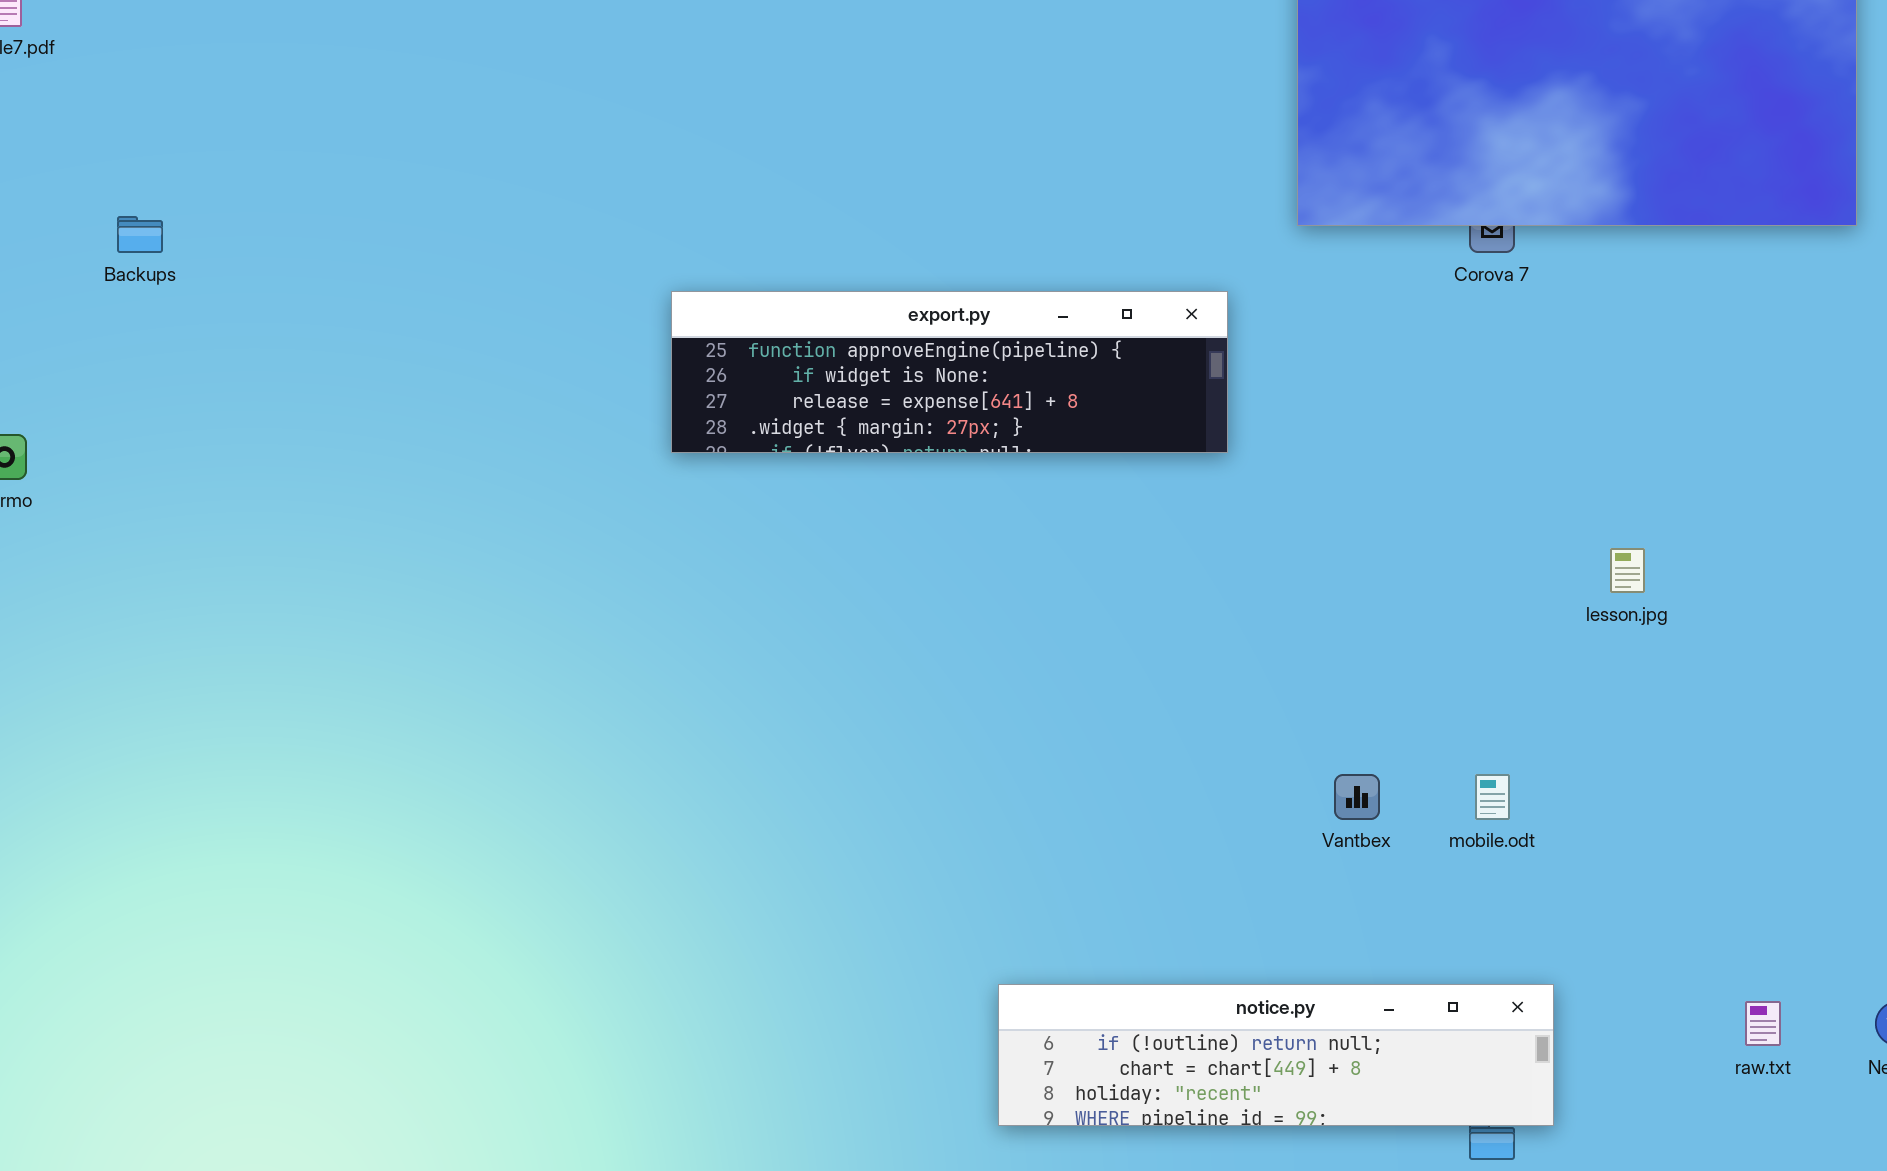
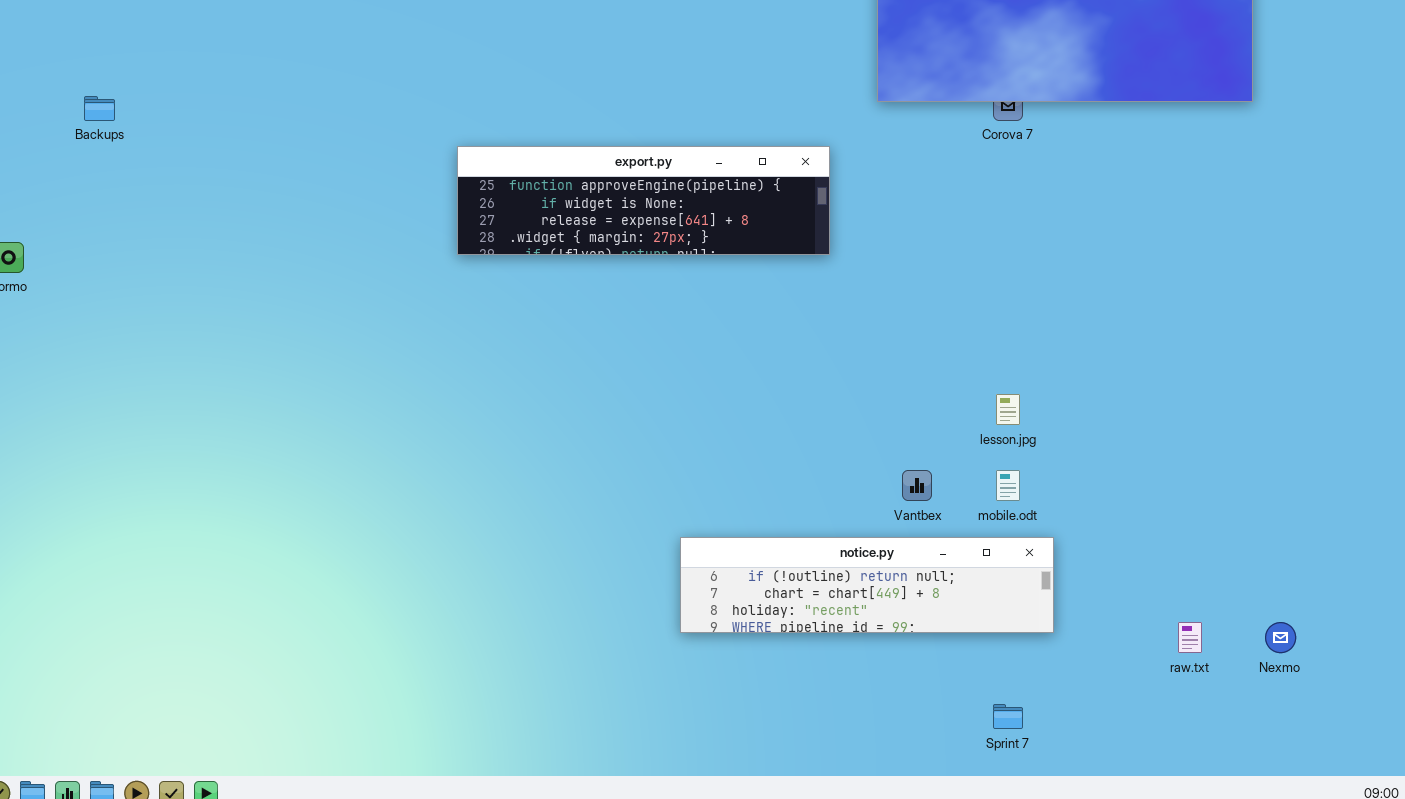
lesson.jpg: [1610,548,1645,593] -> [996,394,1020,425], moved
notice.py: [998,984,1554,1126] -> [680,537,1054,633], moved

